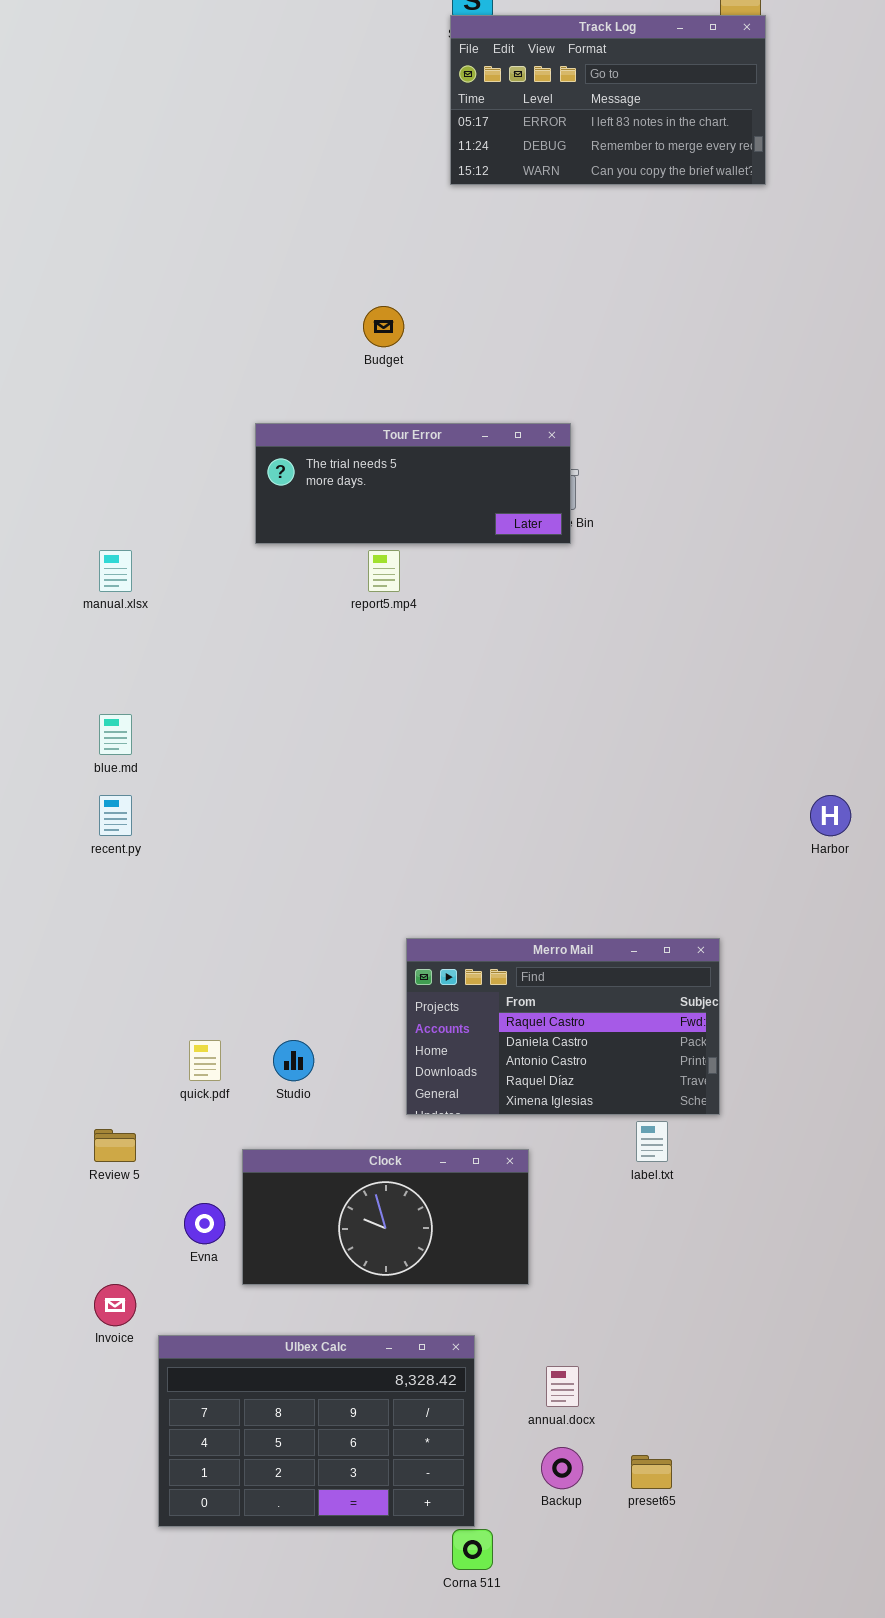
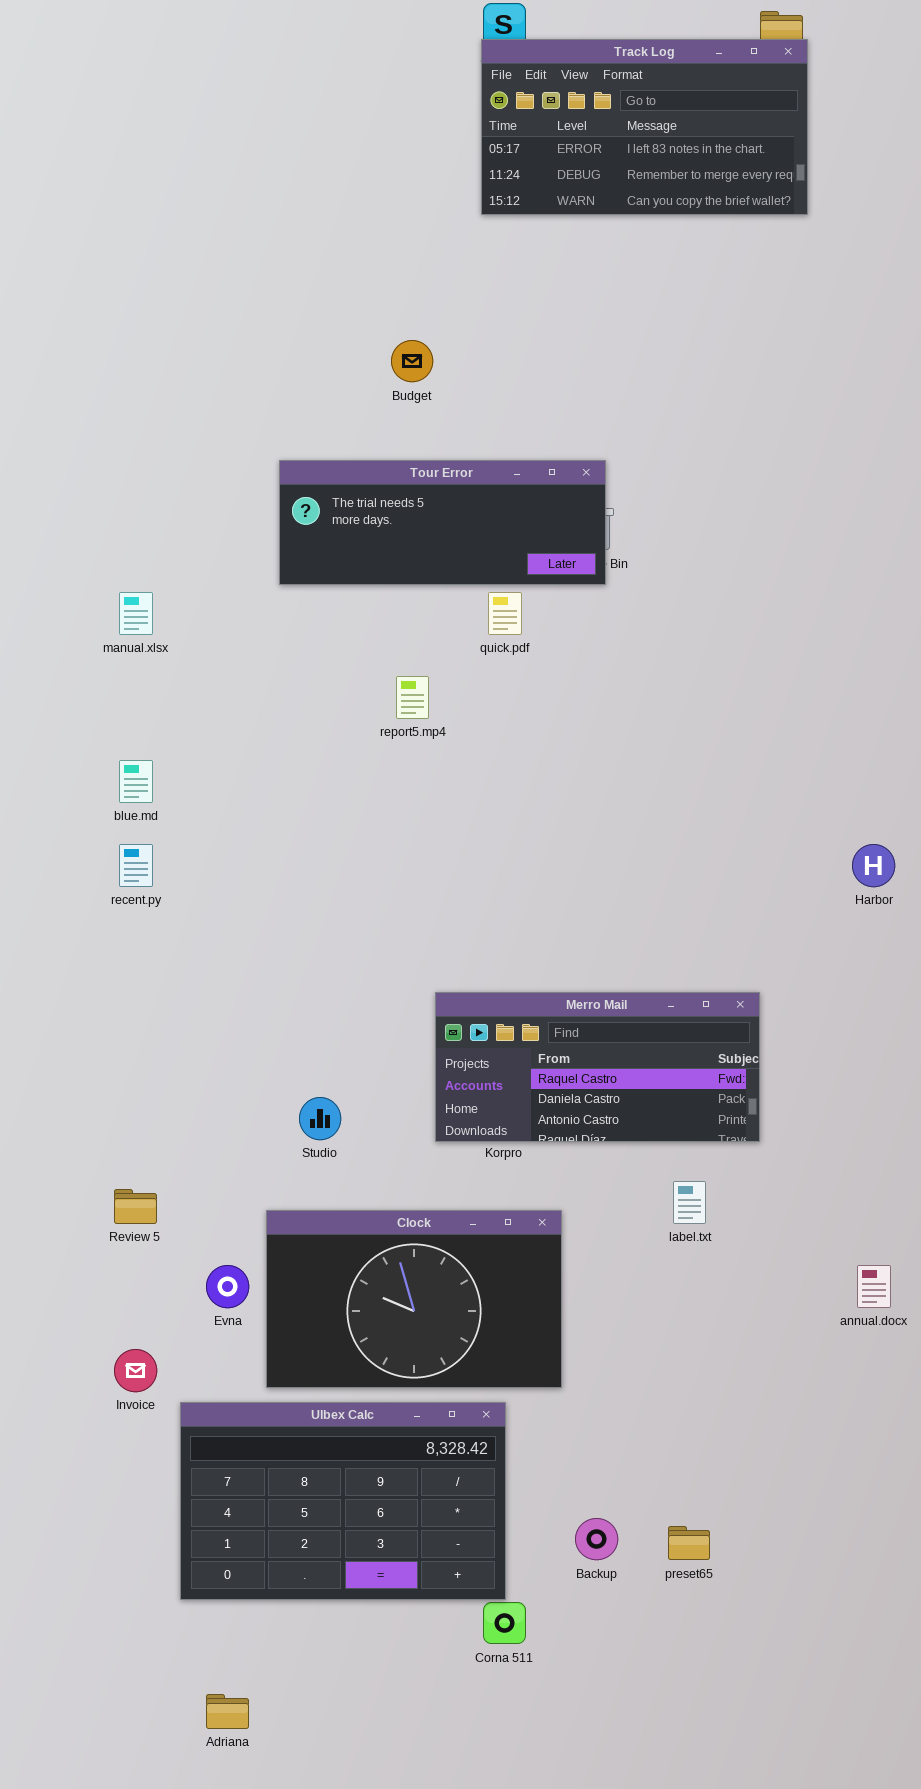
report5.mp4: [368,550,400,592] -> [396,676,429,719], moved
Merro Mail: [406,938,720,1115] -> [435,992,760,1142], resized
quick.pdf: [189,1040,221,1081] -> [488,592,522,635], moved
Clock: [242,1149,529,1285] -> [266,1210,562,1388], resized
annual.docx: [546,1366,579,1407] -> [857,1265,891,1308], moved

